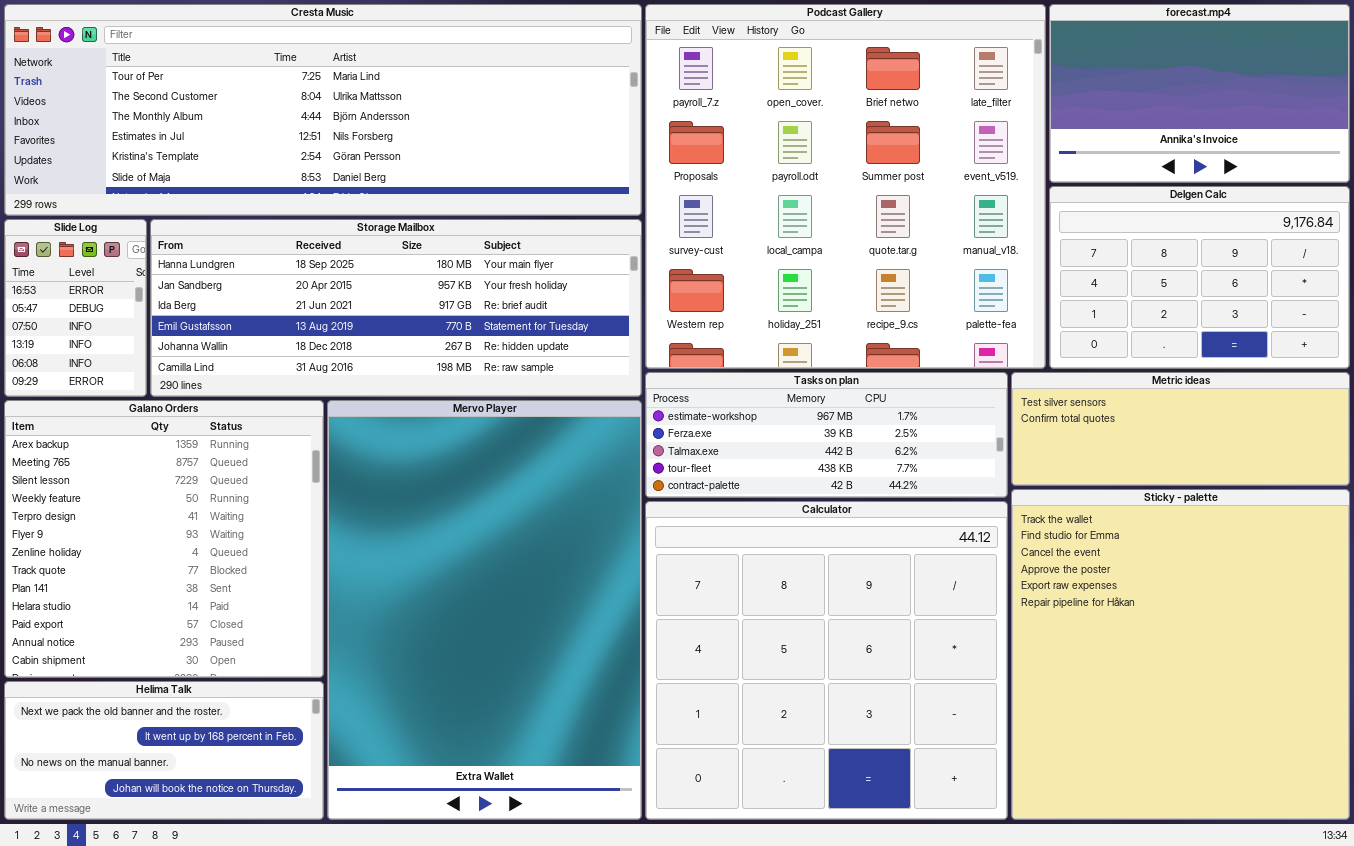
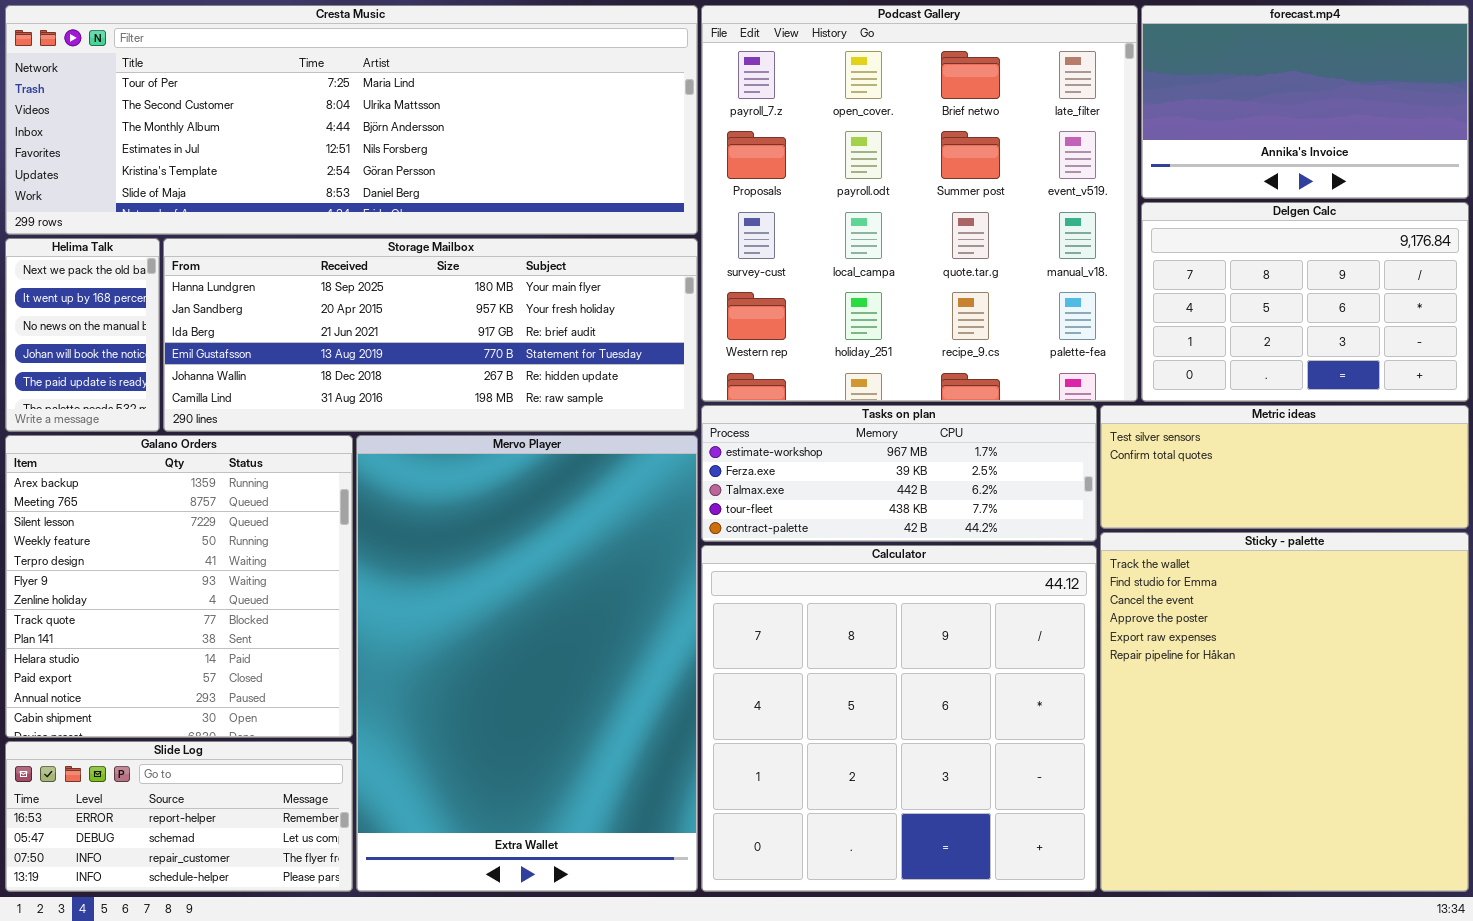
Slide Log: [4,219,147,397] -> [5,741,353,892], moved, resized
Helima Talk: [4,681,324,820] -> [5,238,160,432], moved, resized

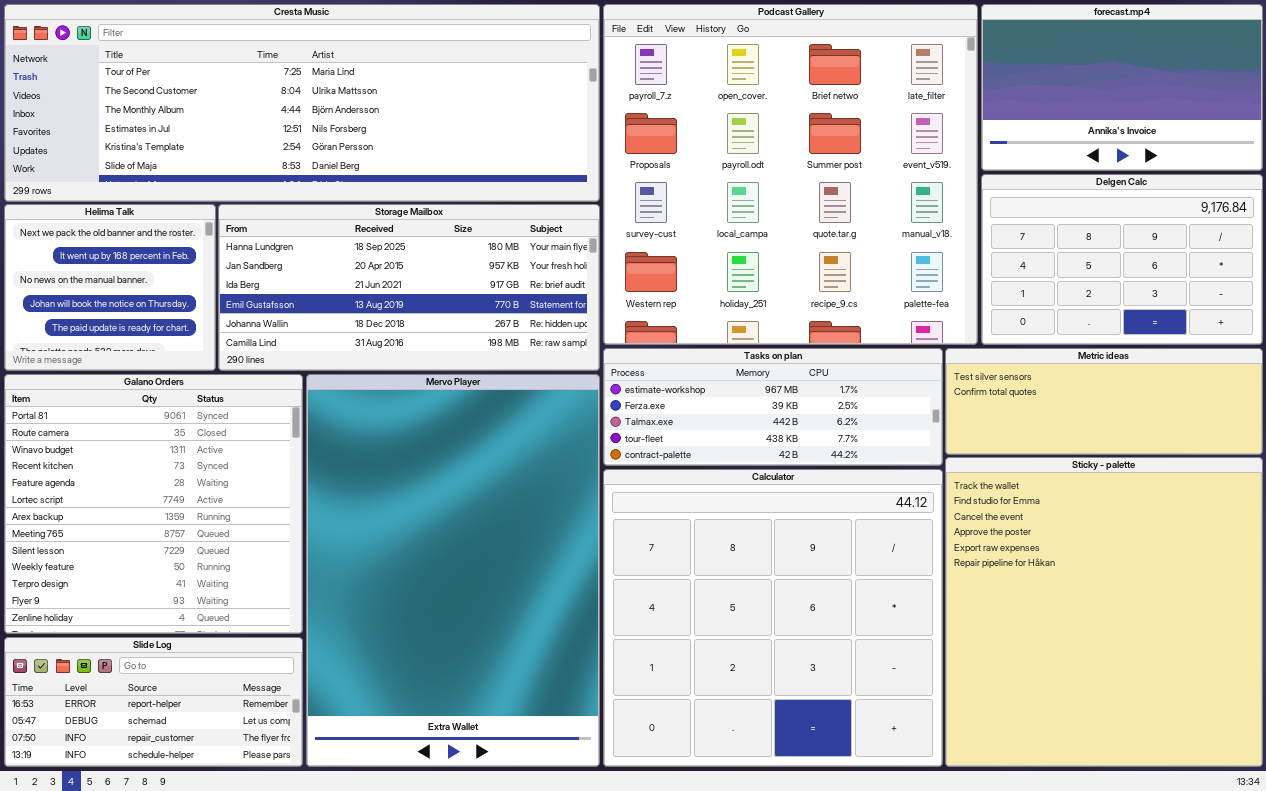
Helima Talk: [5,238,160,432] -> [4,204,216,371], resized
Storage Mailbox: [163,238,698,432] -> [218,204,600,371], resized
Galano Orders: [5,435,353,738] -> [4,374,303,634], scrolled up 6 rows

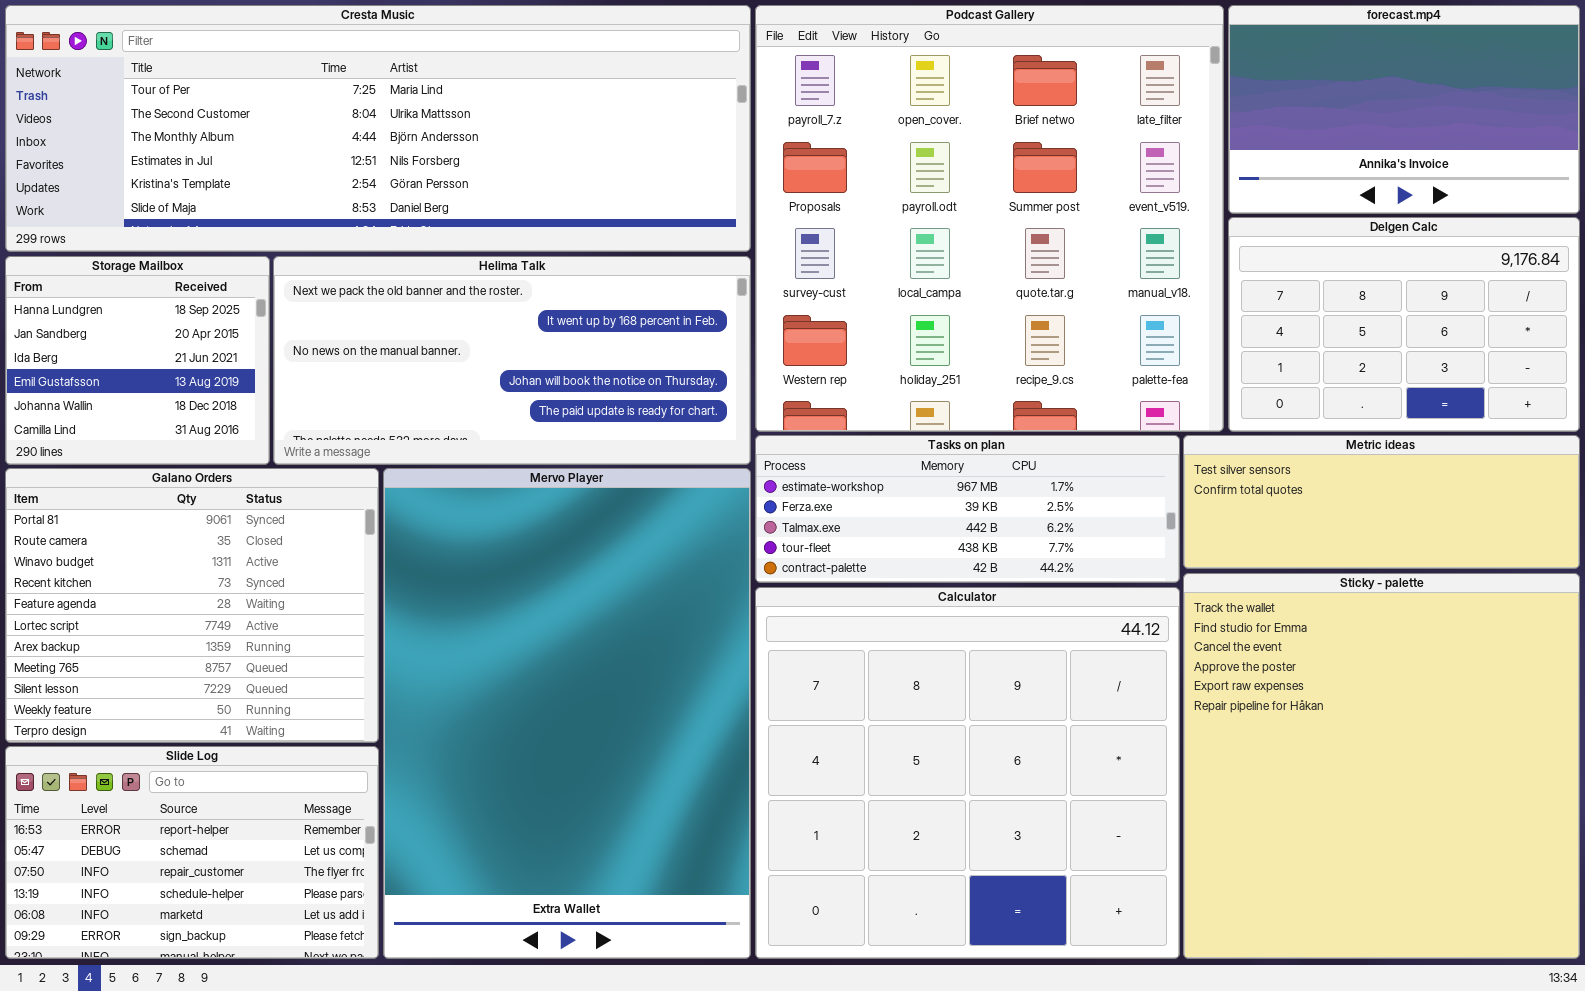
Helima Talk: [4,204,216,371] -> [273,256,751,465], moved, resized
Storage Mailbox: [218,204,600,371] -> [5,256,270,465], moved, resized
Galano Orders: [4,374,303,634] -> [5,468,379,743], resized
Slide Log: [4,637,303,767] -> [5,746,379,959], resized

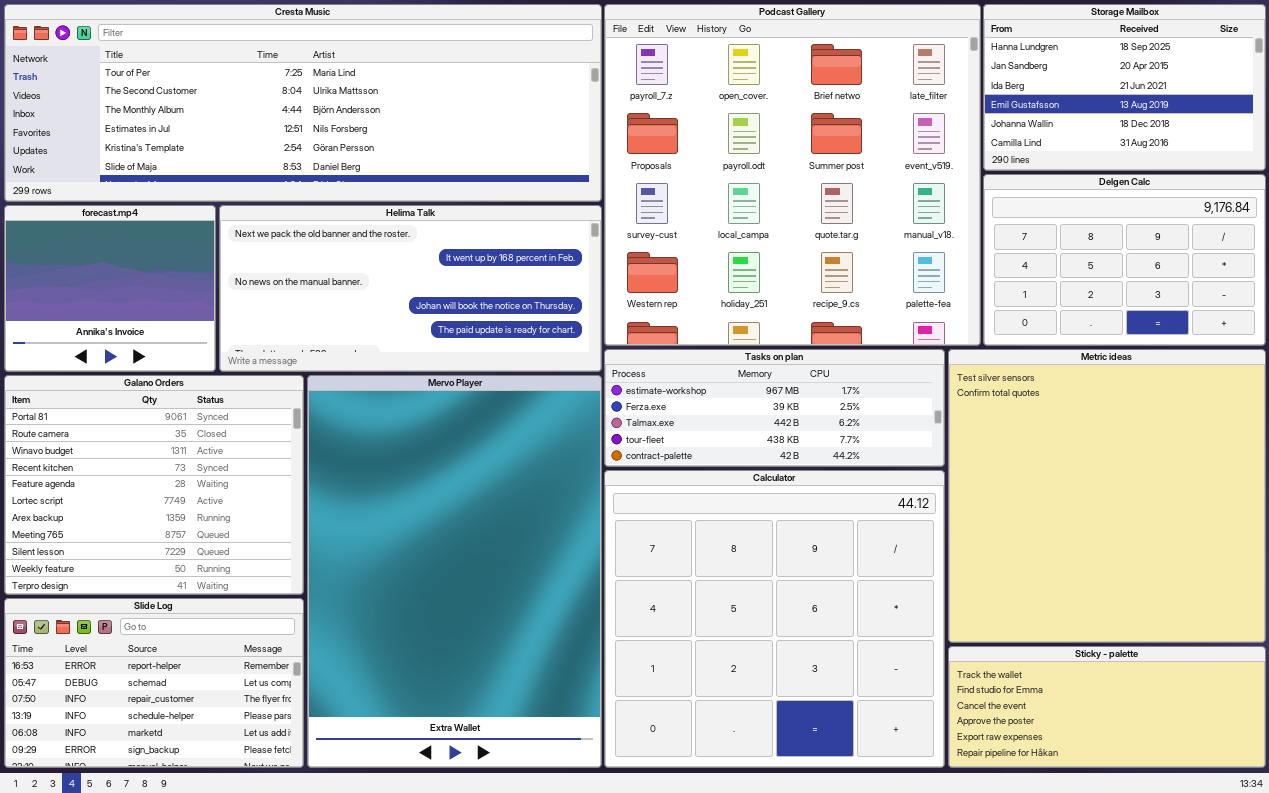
forecast.mp4: [1228,5,1580,214] -> [4,205,216,372], moved, resized
Storage Mailbox: [5,256,270,465] -> [983,4,1266,171], moved, resized
Metric ideas: [1183,435,1580,569] -> [948,349,1266,643], resized
Sticky - palette: [1183,573,1580,959] -> [948,646,1266,768], resized

